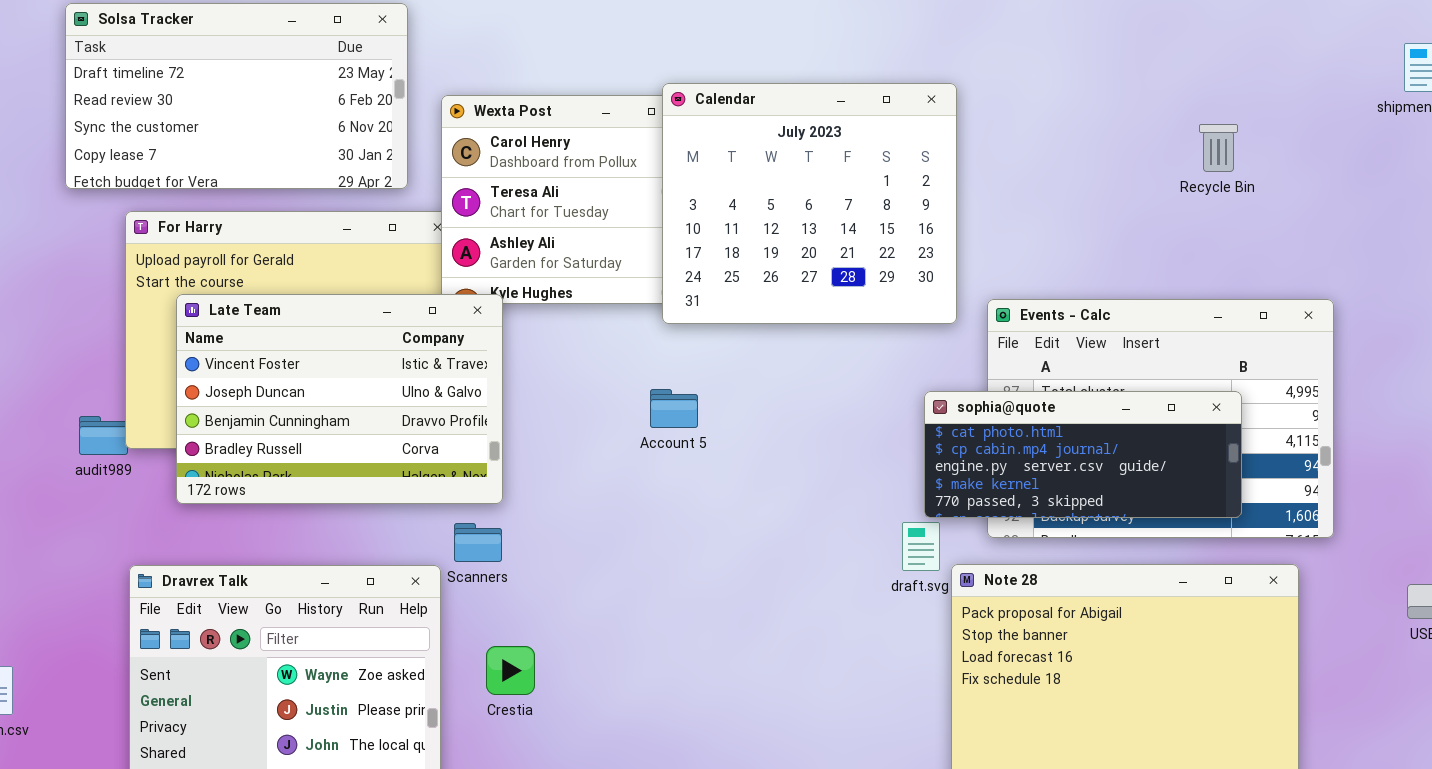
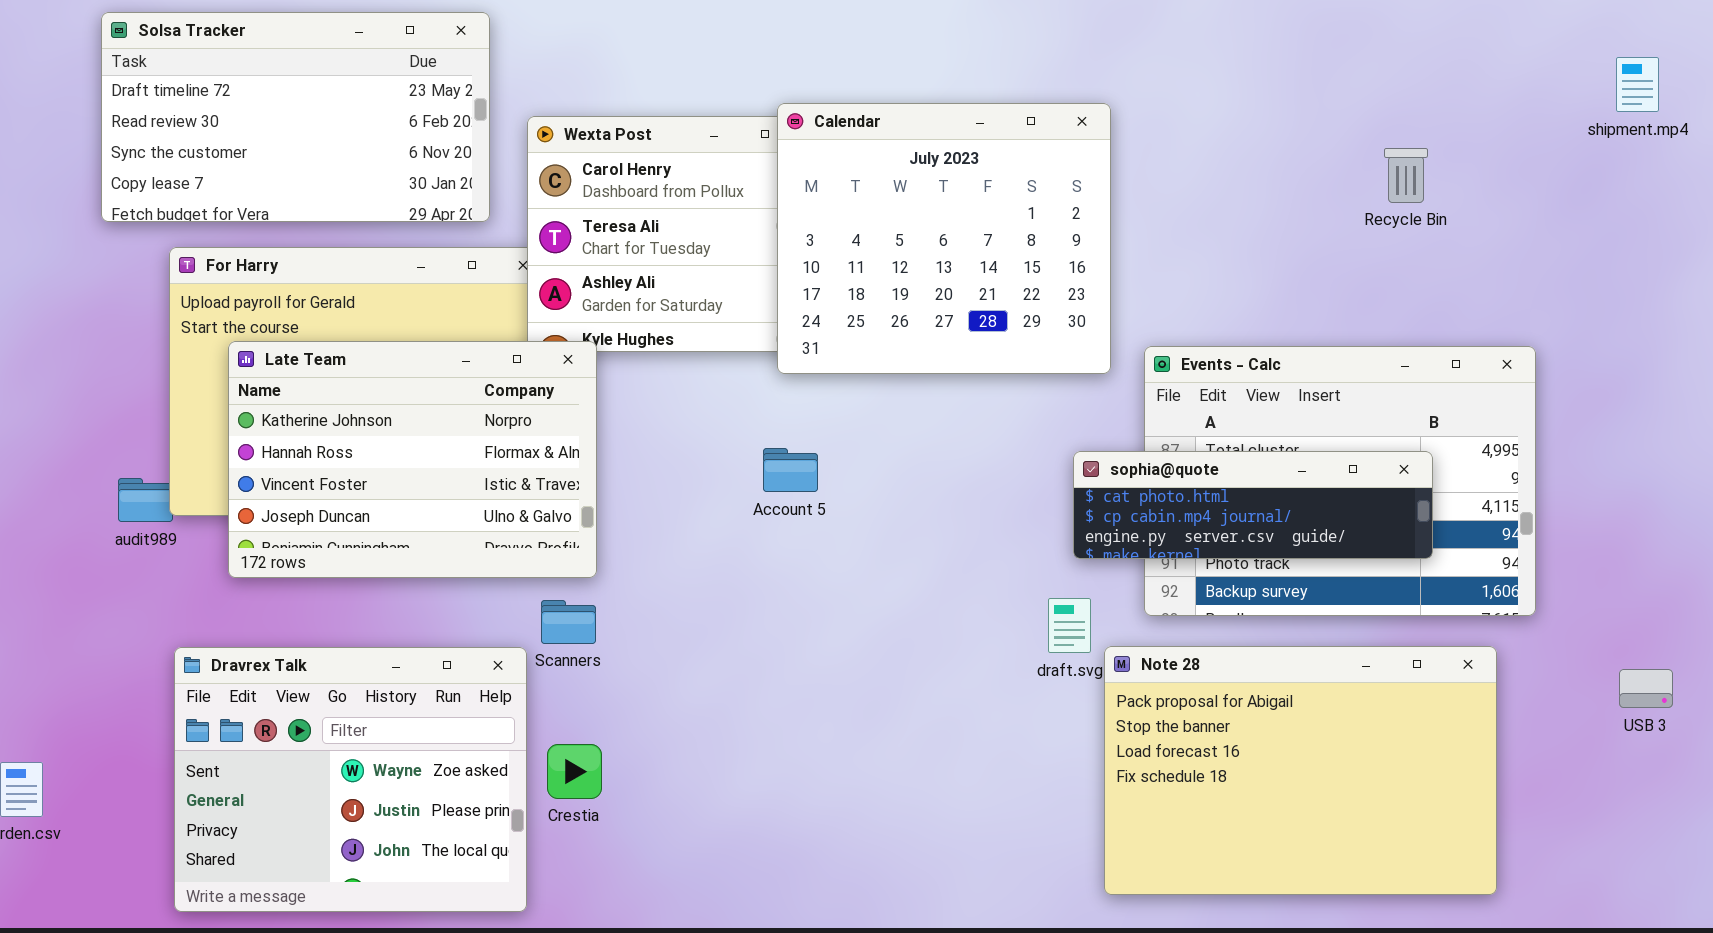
Late Team: [176,294,503,504] -> [228,341,597,578], scrolled up 2 rows
sophia@quote: [924,391,1242,518] -> [1073,451,1433,559], resized
Crestia: [486,646,535,695] -> [547,744,602,799], moved

